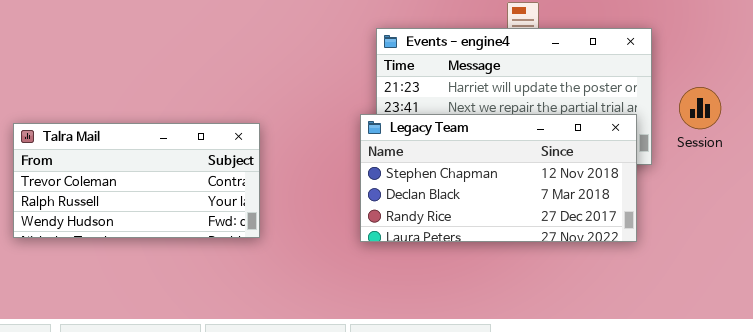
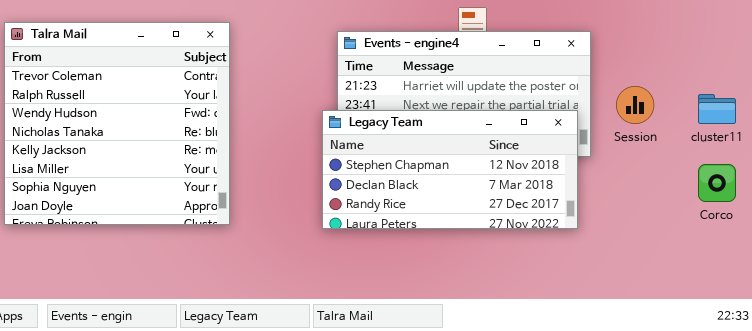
Talra Mail: [13,123,260,238] -> [4,22,230,225], resized

